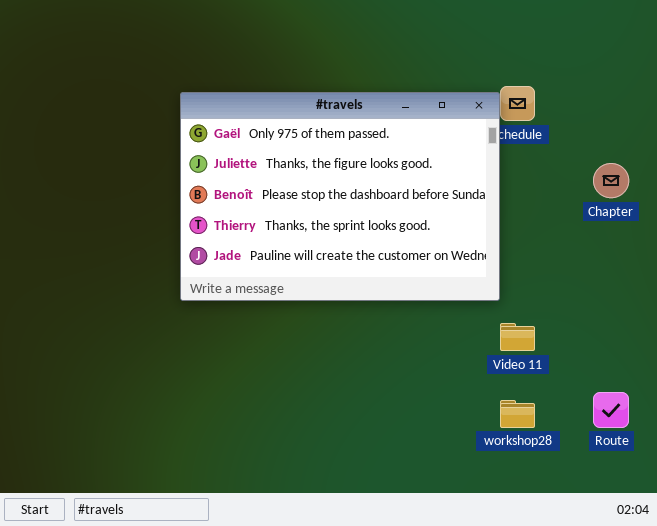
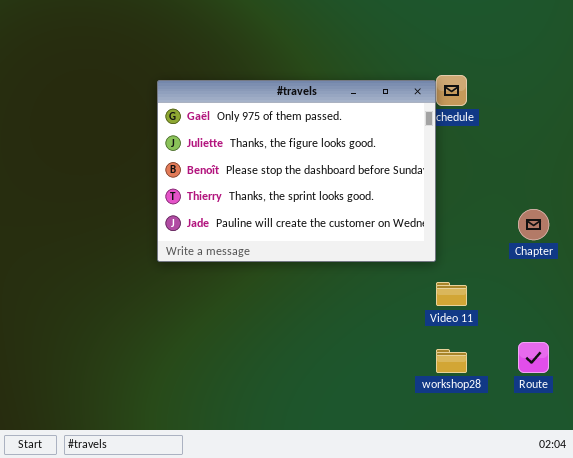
Chapter: [593,163,629,198] -> [518,209,549,240], moved

